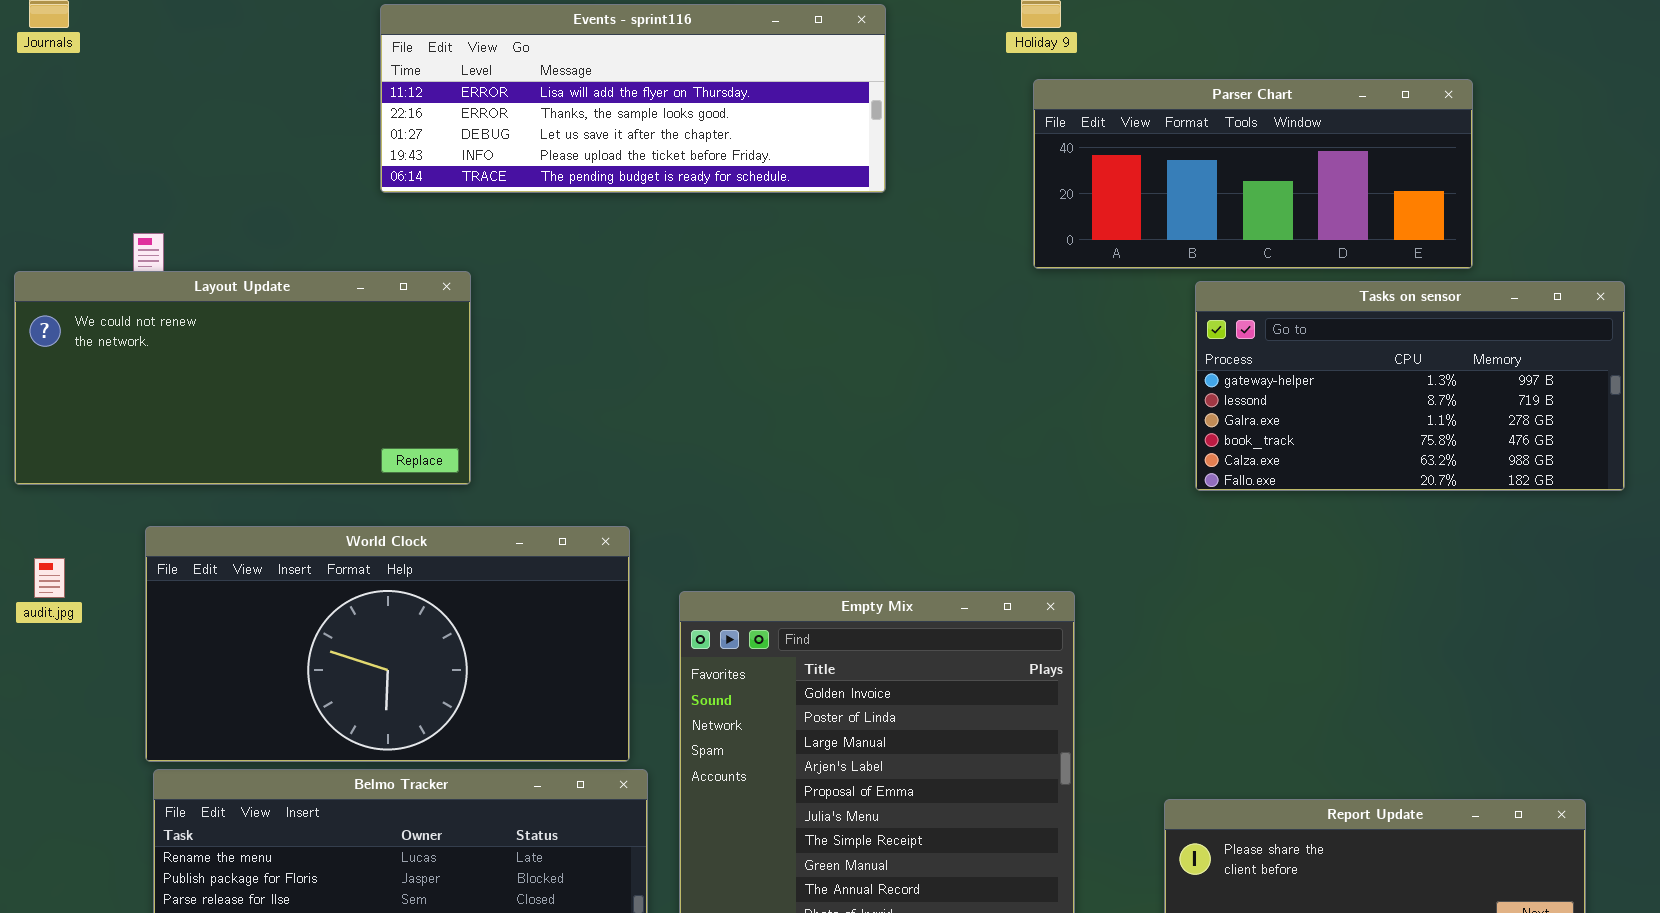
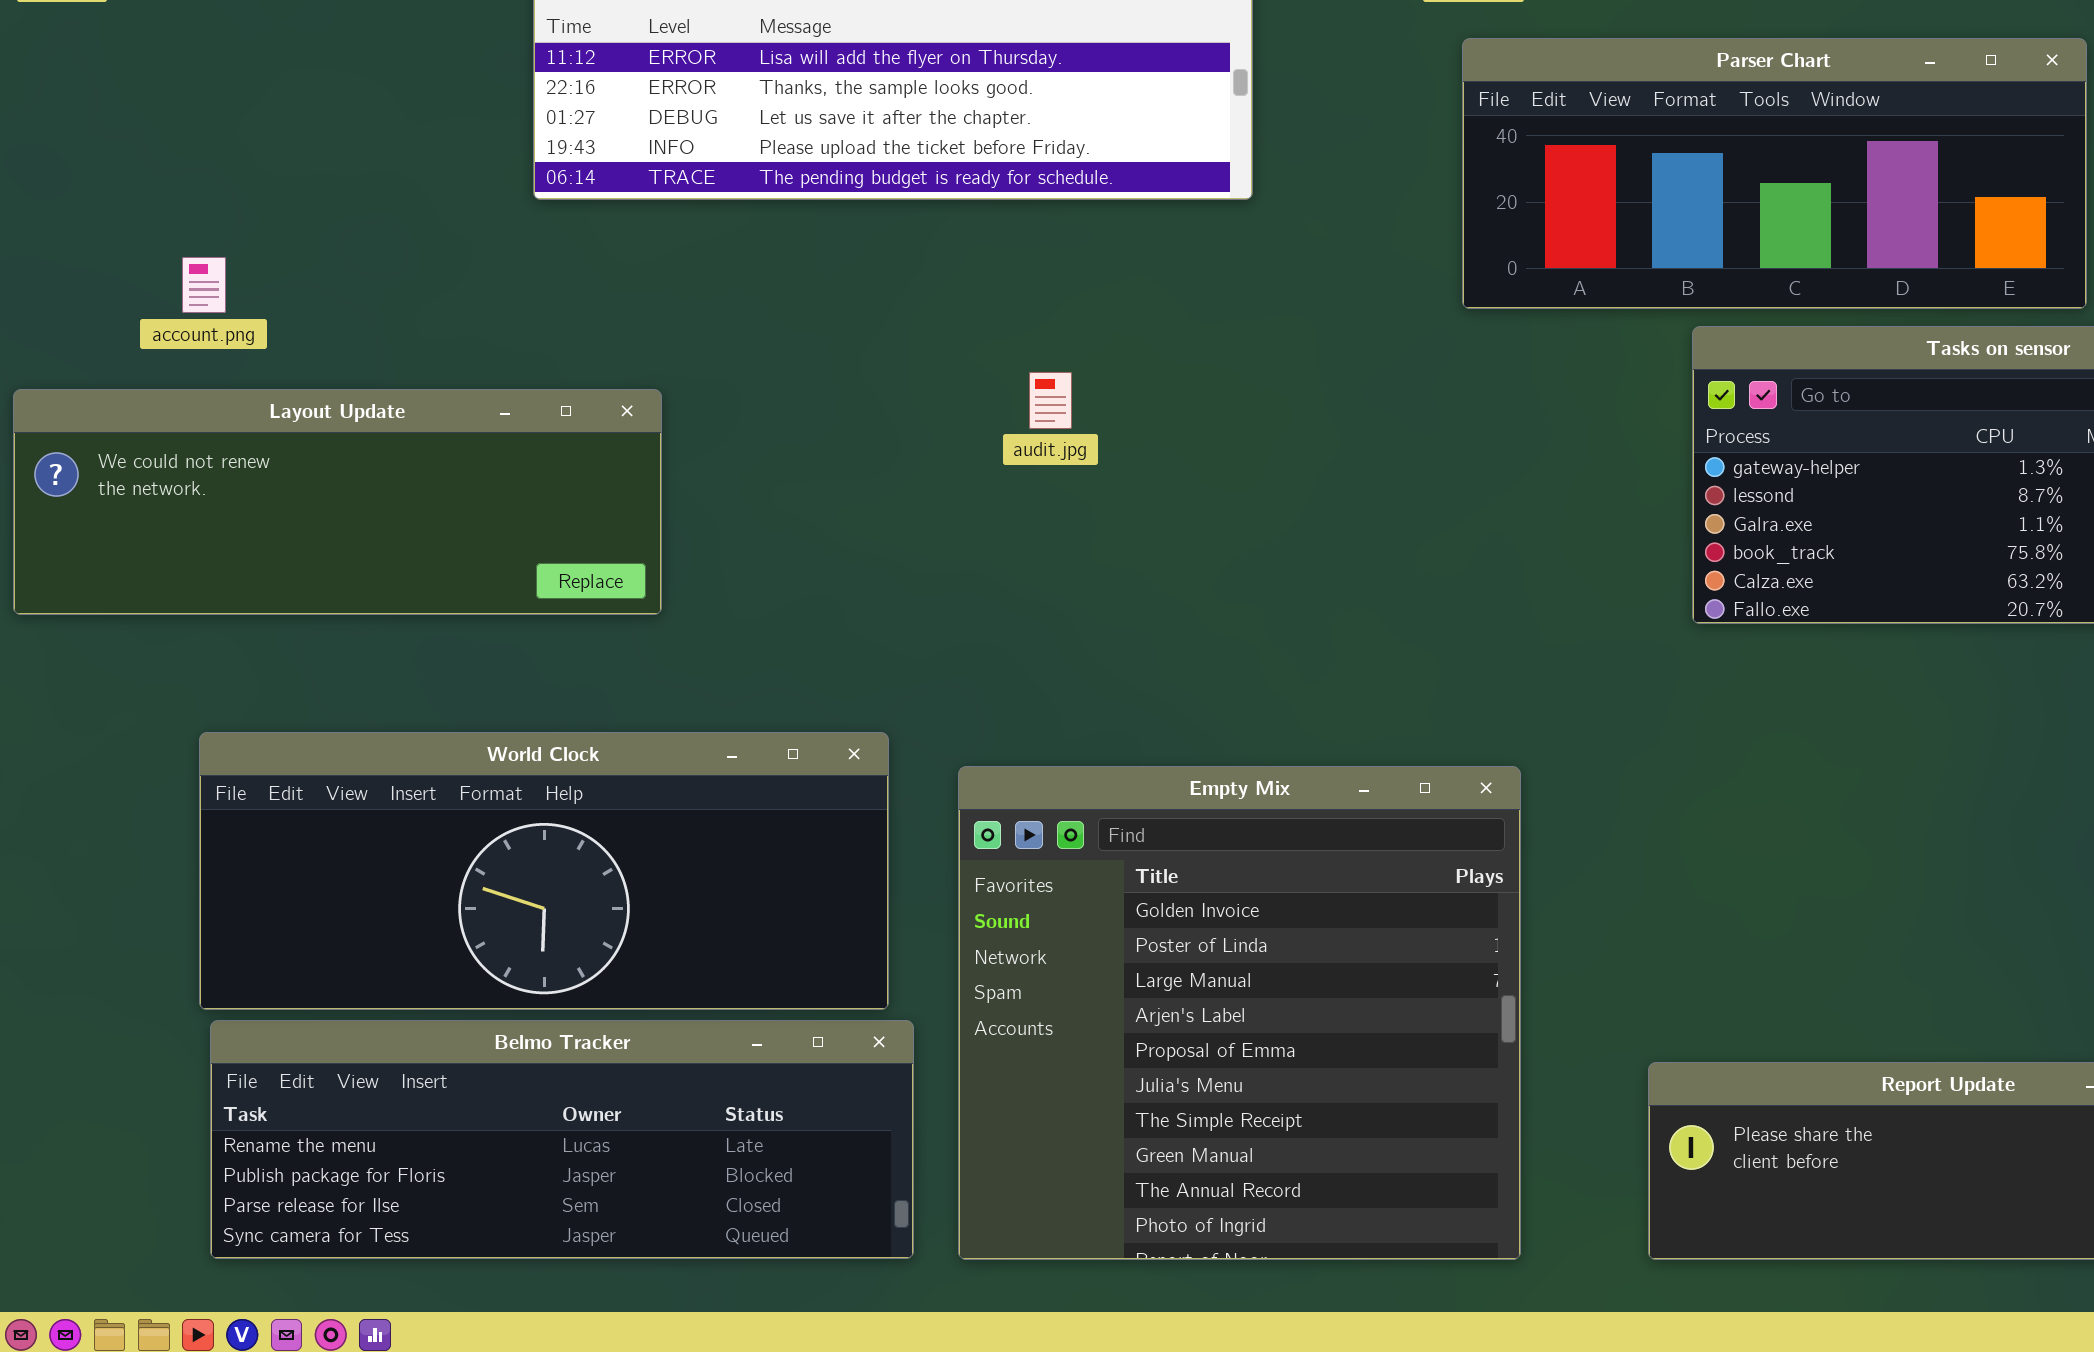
Layout Update: [14,271,471,485] -> [13,389,662,615], resized
World Clock: [145,526,630,762] -> [199,732,889,1010], resized
audit.jpg: [34,558,65,598] -> [1029,372,1072,429], moved

